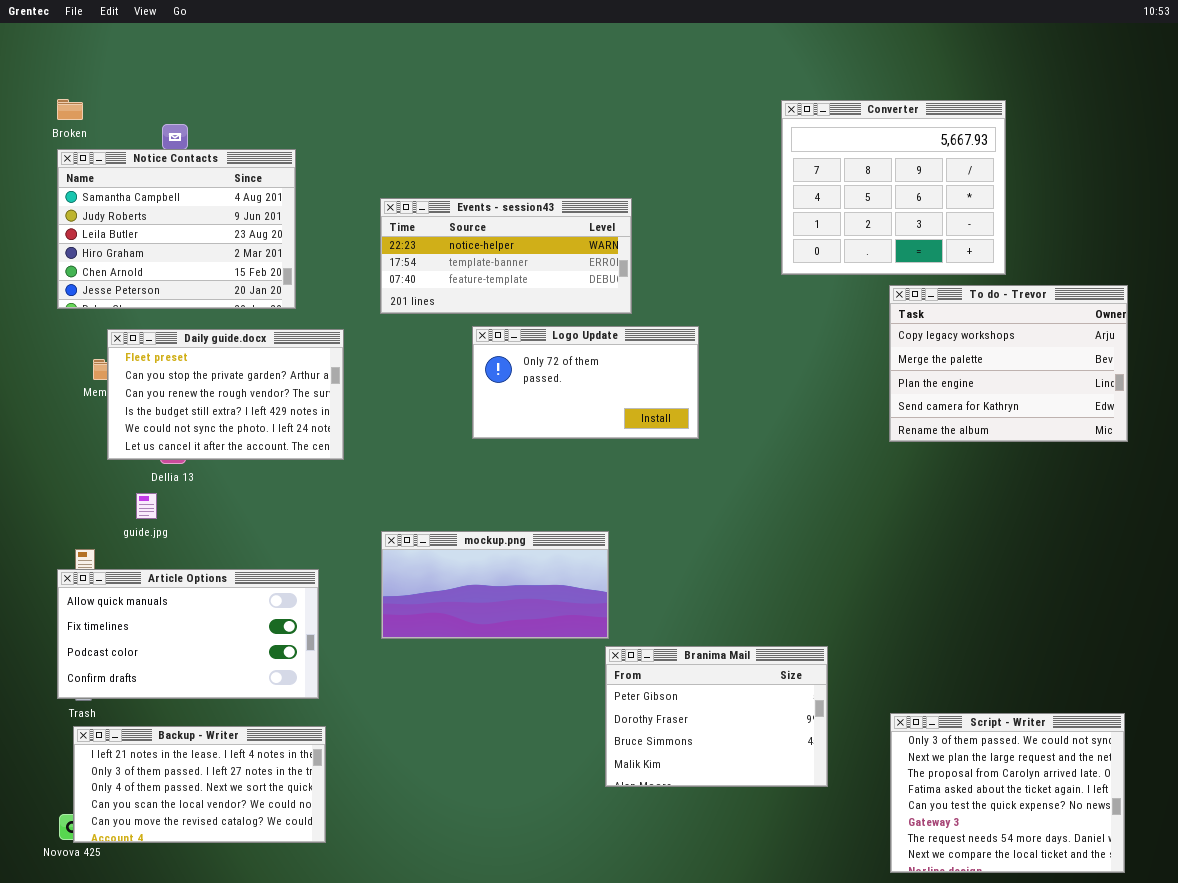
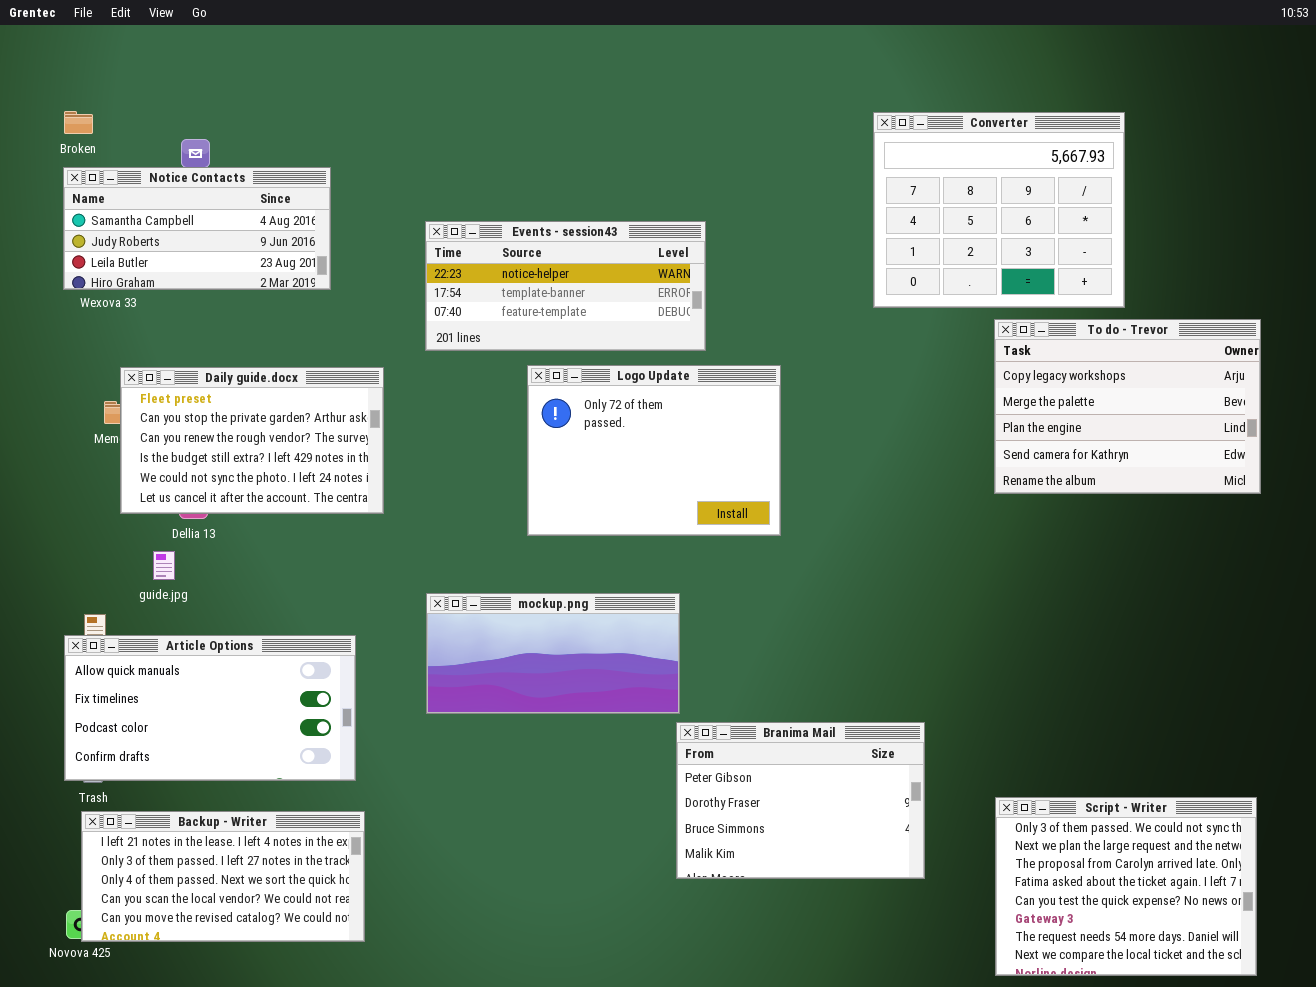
Notice Contacts: [57,149,296,309] -> [63,167,331,290], resized
Logo Update: [472,326,699,439] -> [527,365,781,536], resized

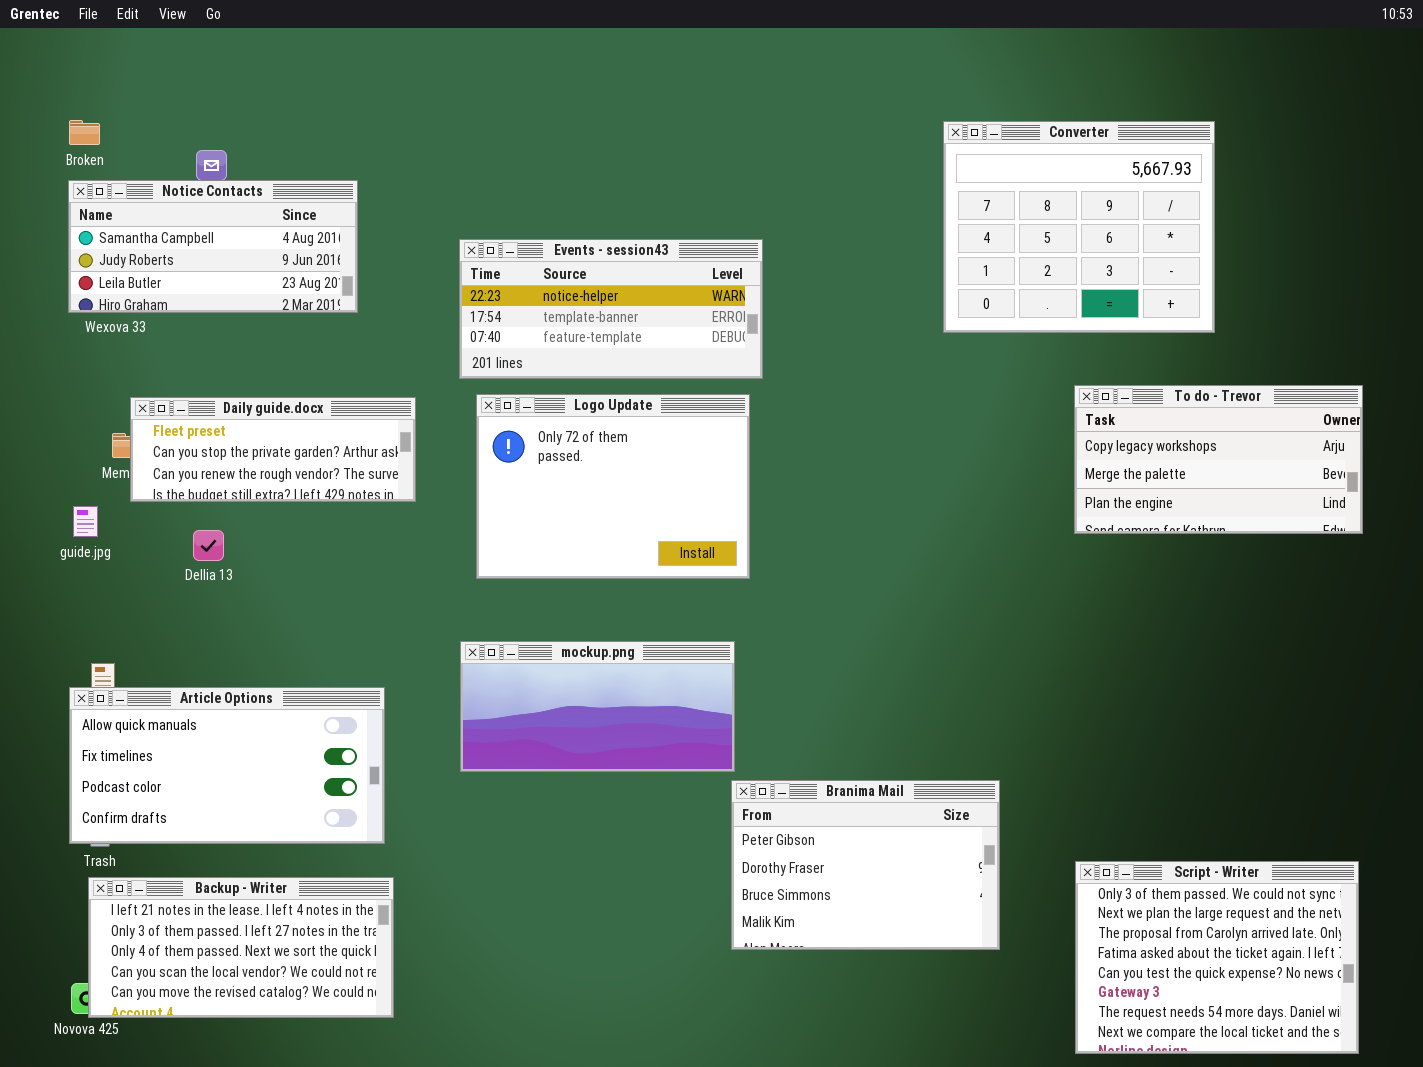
To do - Trevor: [994,319,1261,494] -> [1074,385,1363,534], resized
Logo Update: [527,365,781,536] -> [476,394,750,579], moved
Daily guide.docx: [120,367,384,514] -> [130,397,416,502], resized
guide.jpg: [153,551,175,580] -> [73,506,98,537], moved

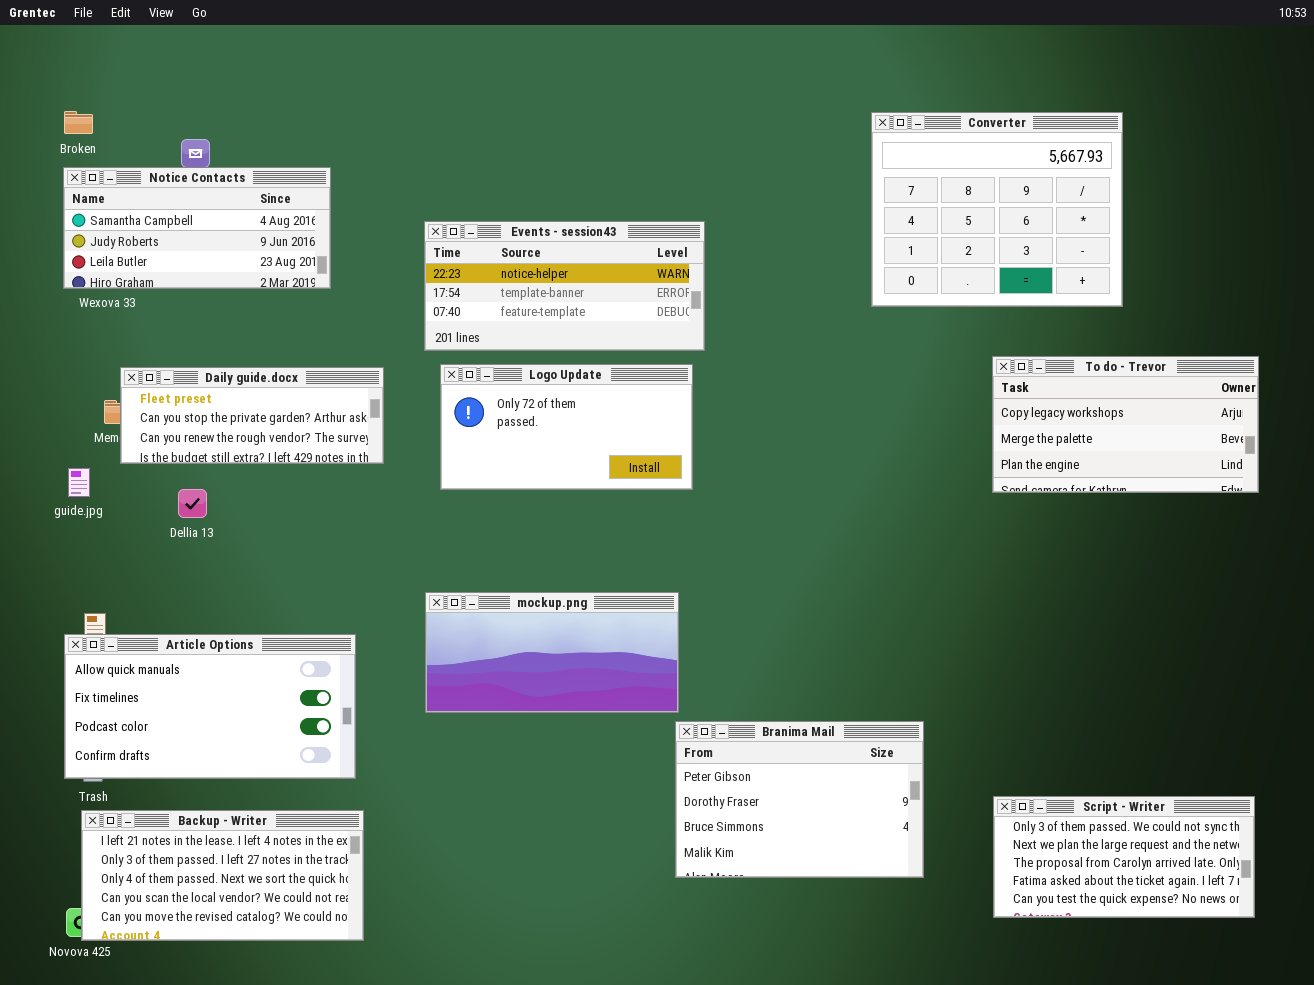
Logo Update: [476,394,750,579] -> [440,364,693,490], resized
Script - Writer: [1075,861,1359,1054] -> [993,796,1255,918], resized

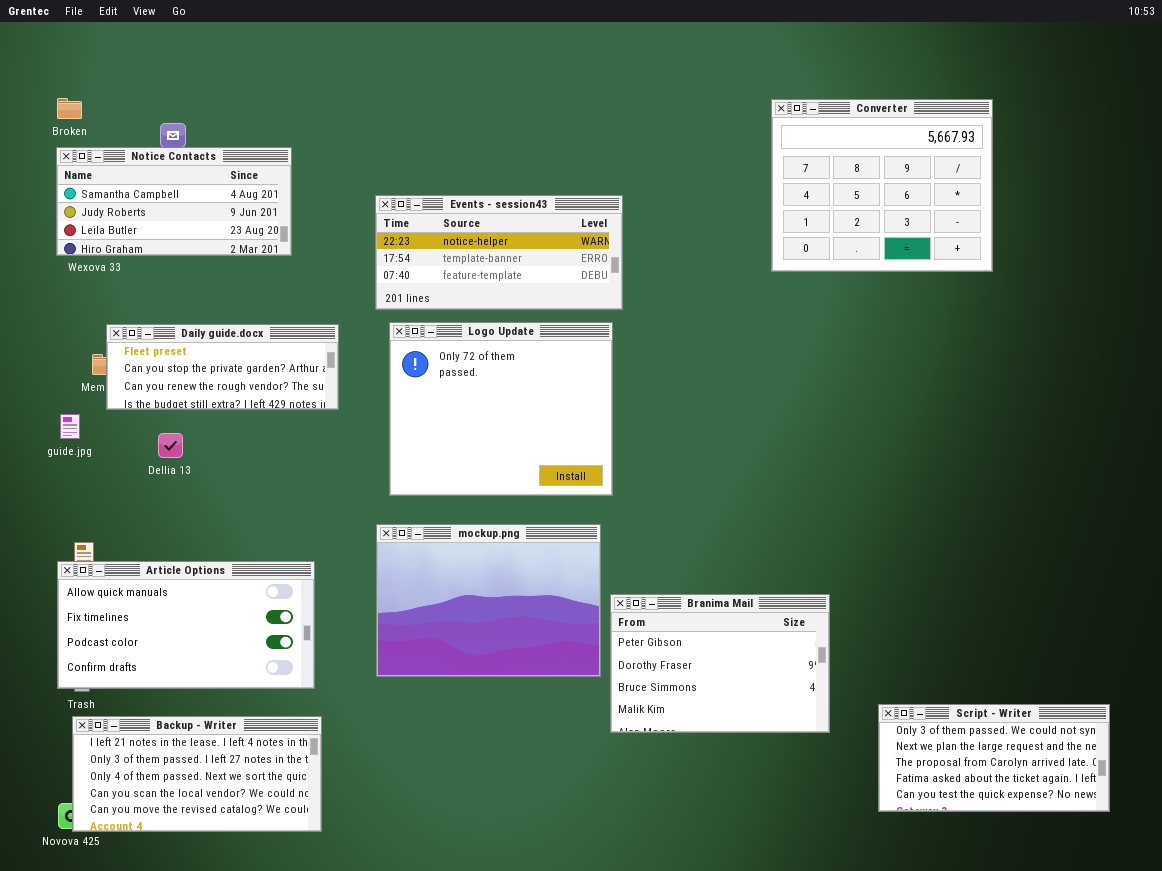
To do - Trevor: [992,356,1259,493] -> none, closed
Logo Update: [440,364,693,490] -> [389,322,613,496], resized
mockup.png: [425,592,679,713] -> [376,524,601,677], resized
Branima Mail: [675,721,924,878] -> [610,594,830,733], moved

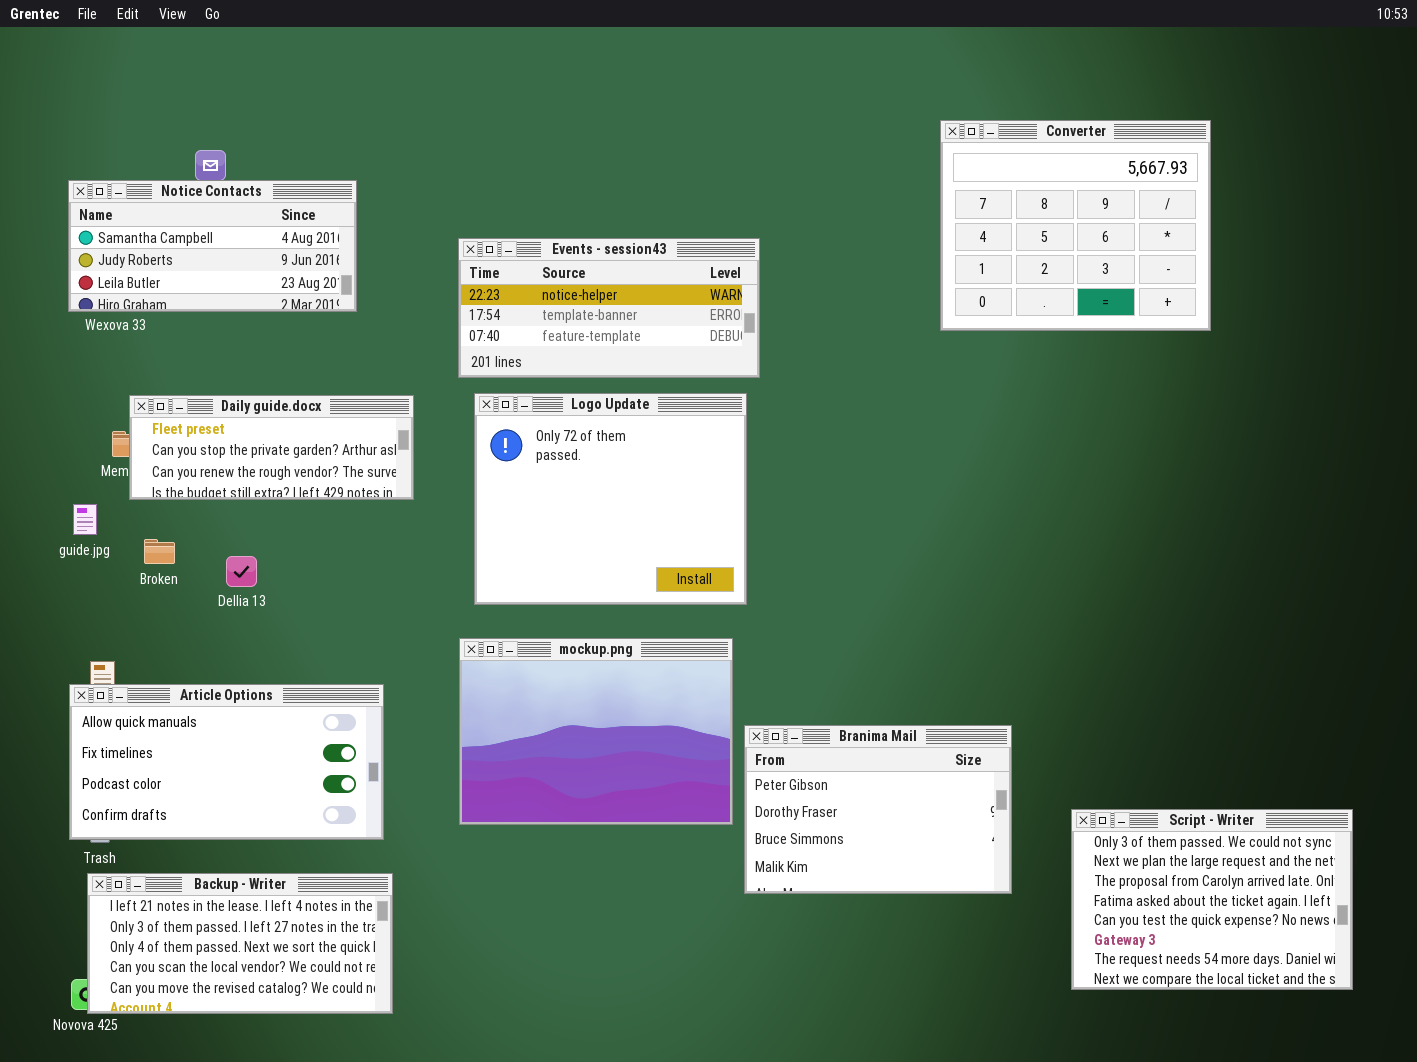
Broken: [57,98,82,119] -> [144,539,175,564], moved
Dellia 13: [158,433,183,458] -> [226,556,257,587], moved
Script - Writer: [878,704,1110,812] -> [1071,809,1353,990], resized

